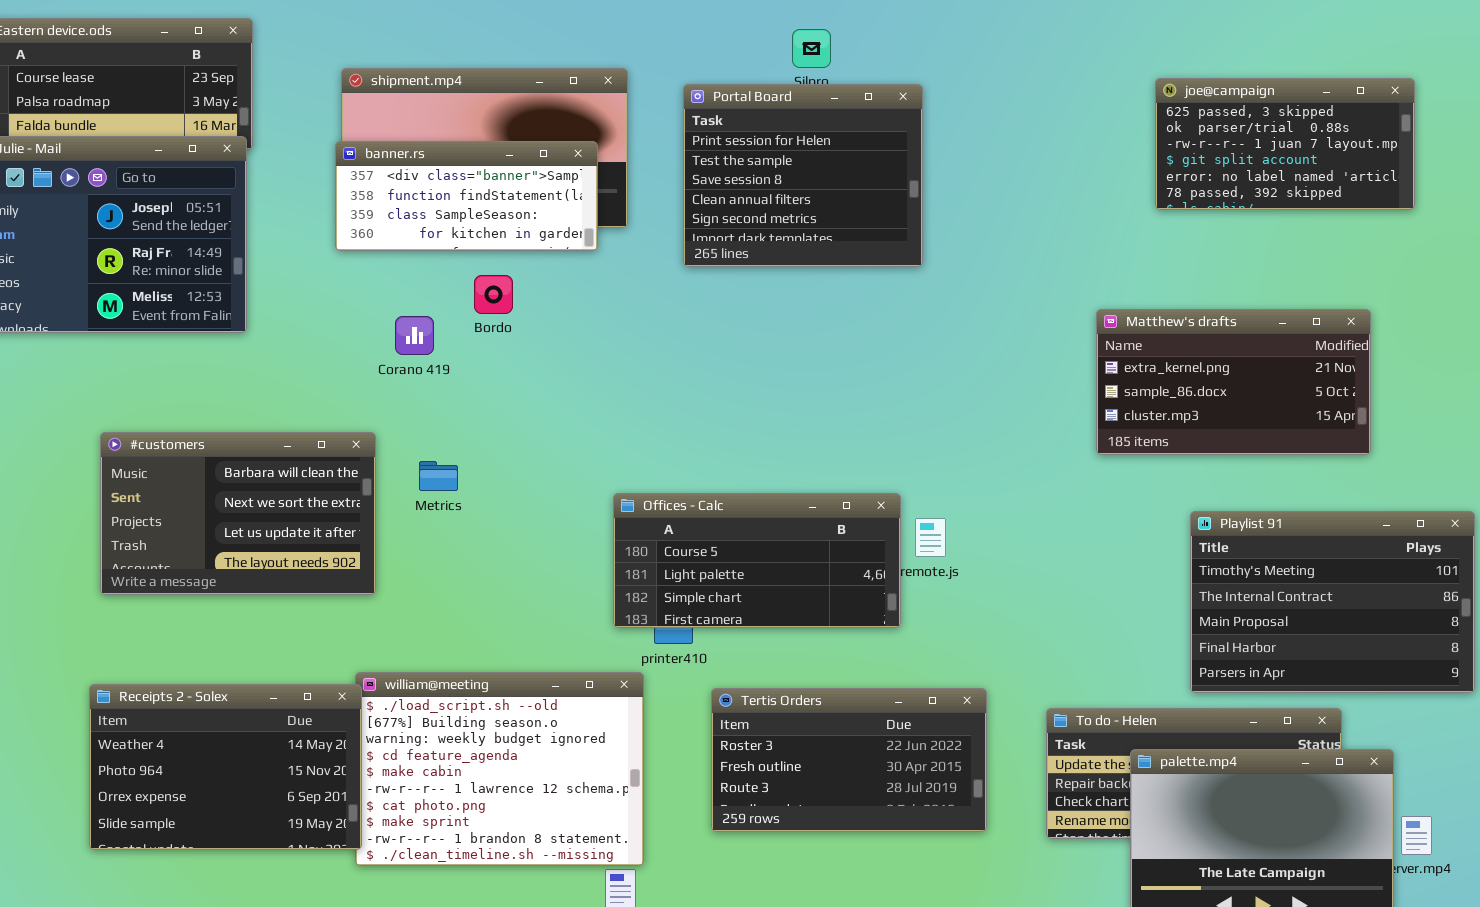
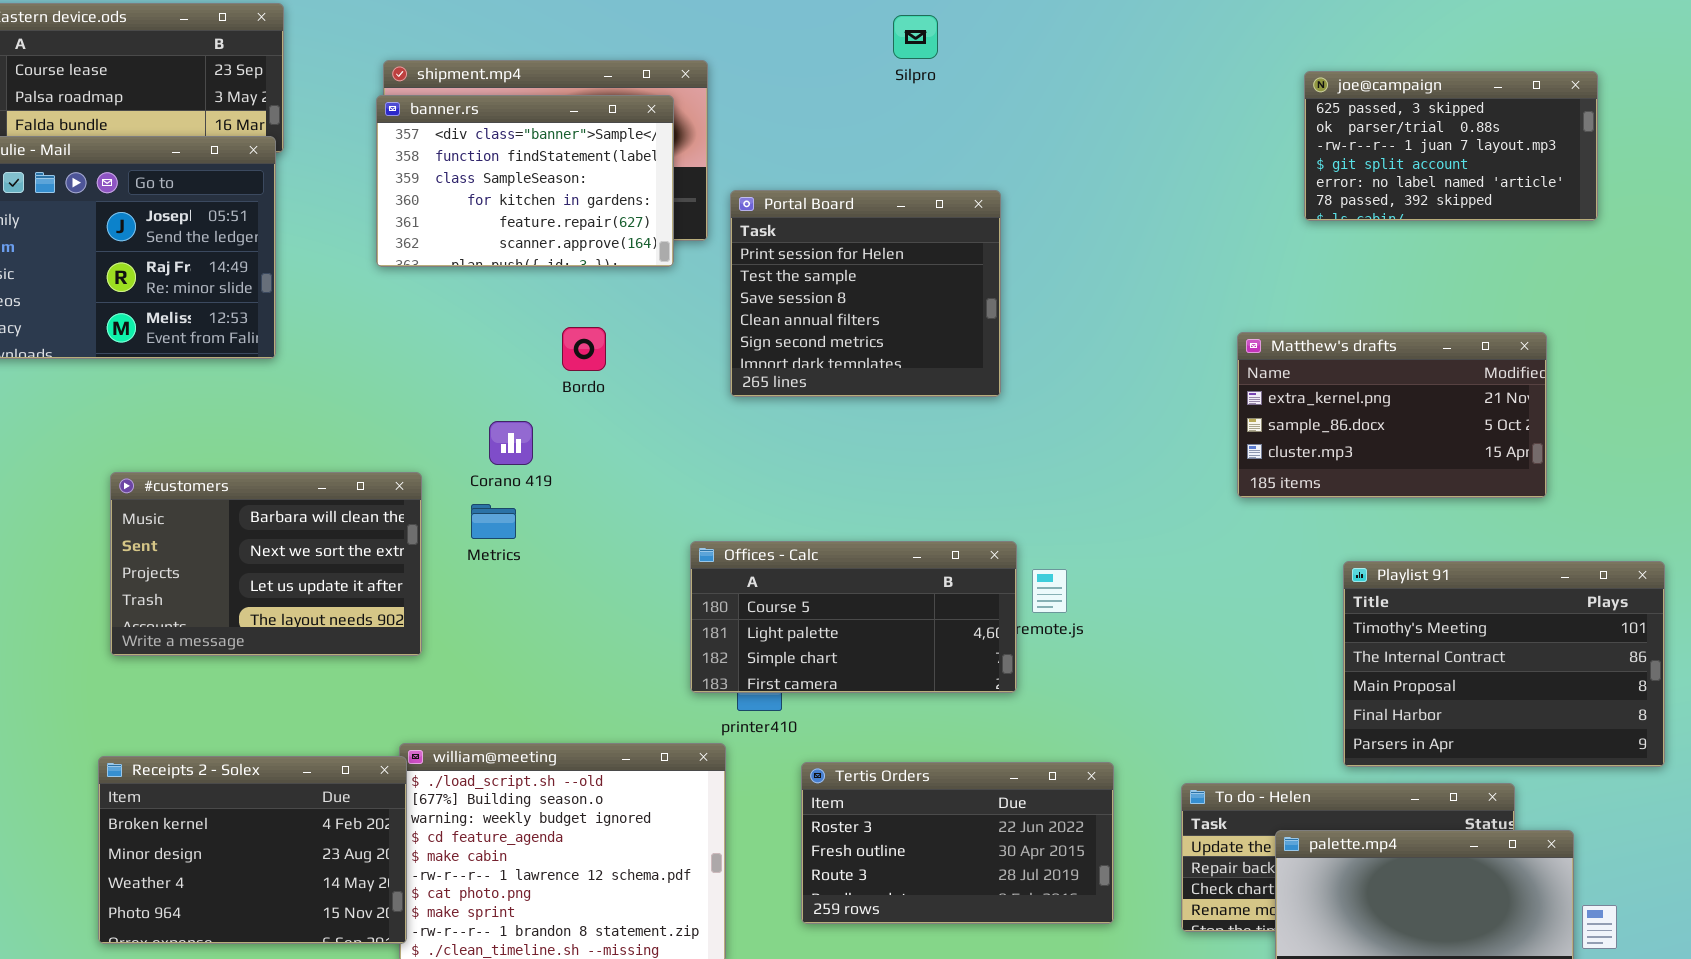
Portal Board: [683,84,923,267] -> [730,190,1001,397], moved
banner.rs: [335,141,598,251] -> [376,95,674,267], resized
Bordo: [474,275,513,314] -> [562,327,606,371], moved
Corano 419: [395,316,434,355] -> [489,421,533,465], moved
Receipts 2 - Solex: [89,684,362,850] -> [98,756,407,944], scrolled up 2 rows

